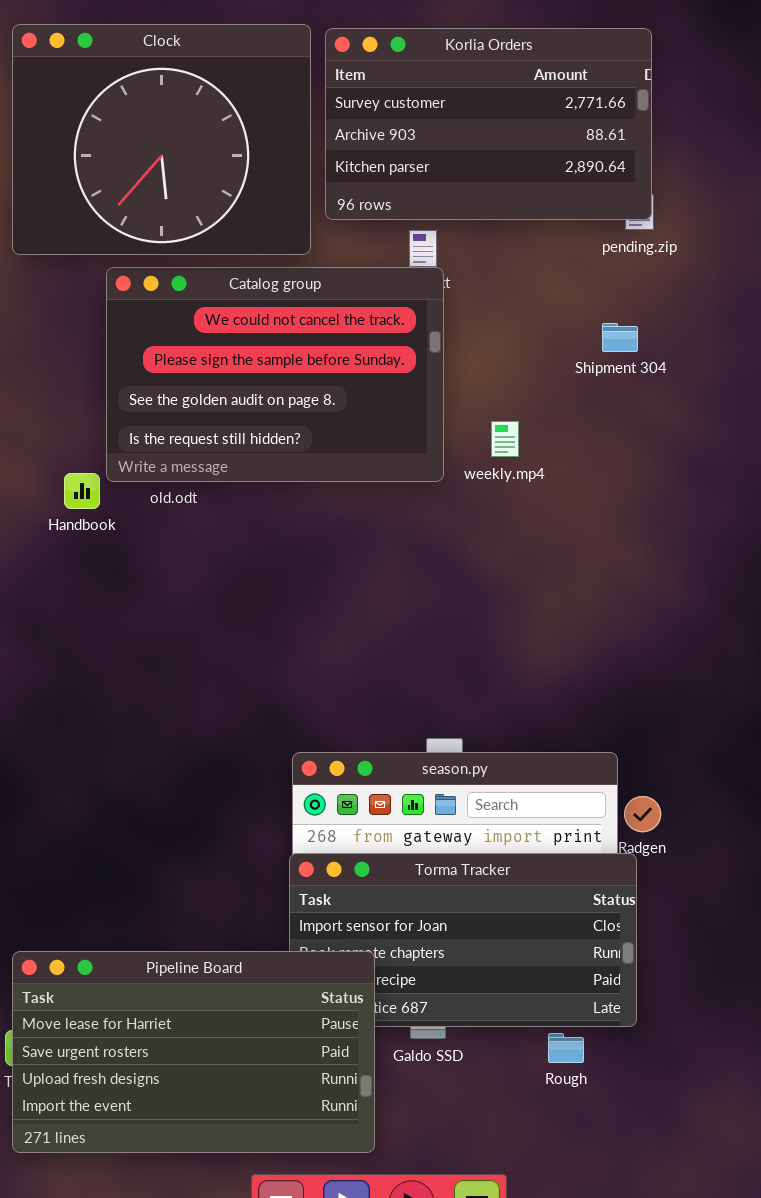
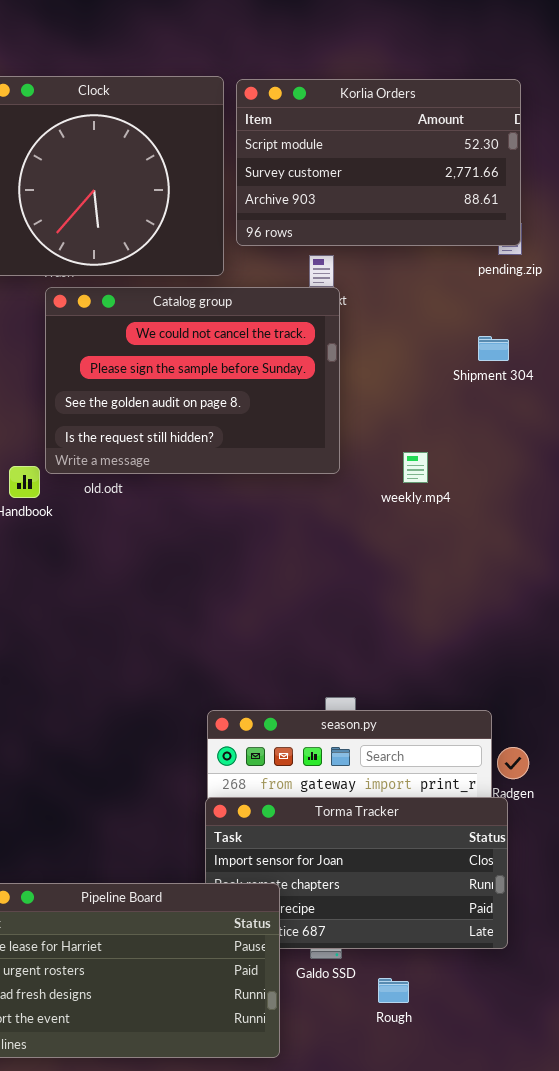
Korlia Orders: [325,28,652,220] -> [236,79,521,246], scrolled up 1 row
weekly.mp4: [491,421,519,457] -> [403,452,428,483], moved
Rough: [548,1033,584,1063] -> [378,978,409,1003], moved

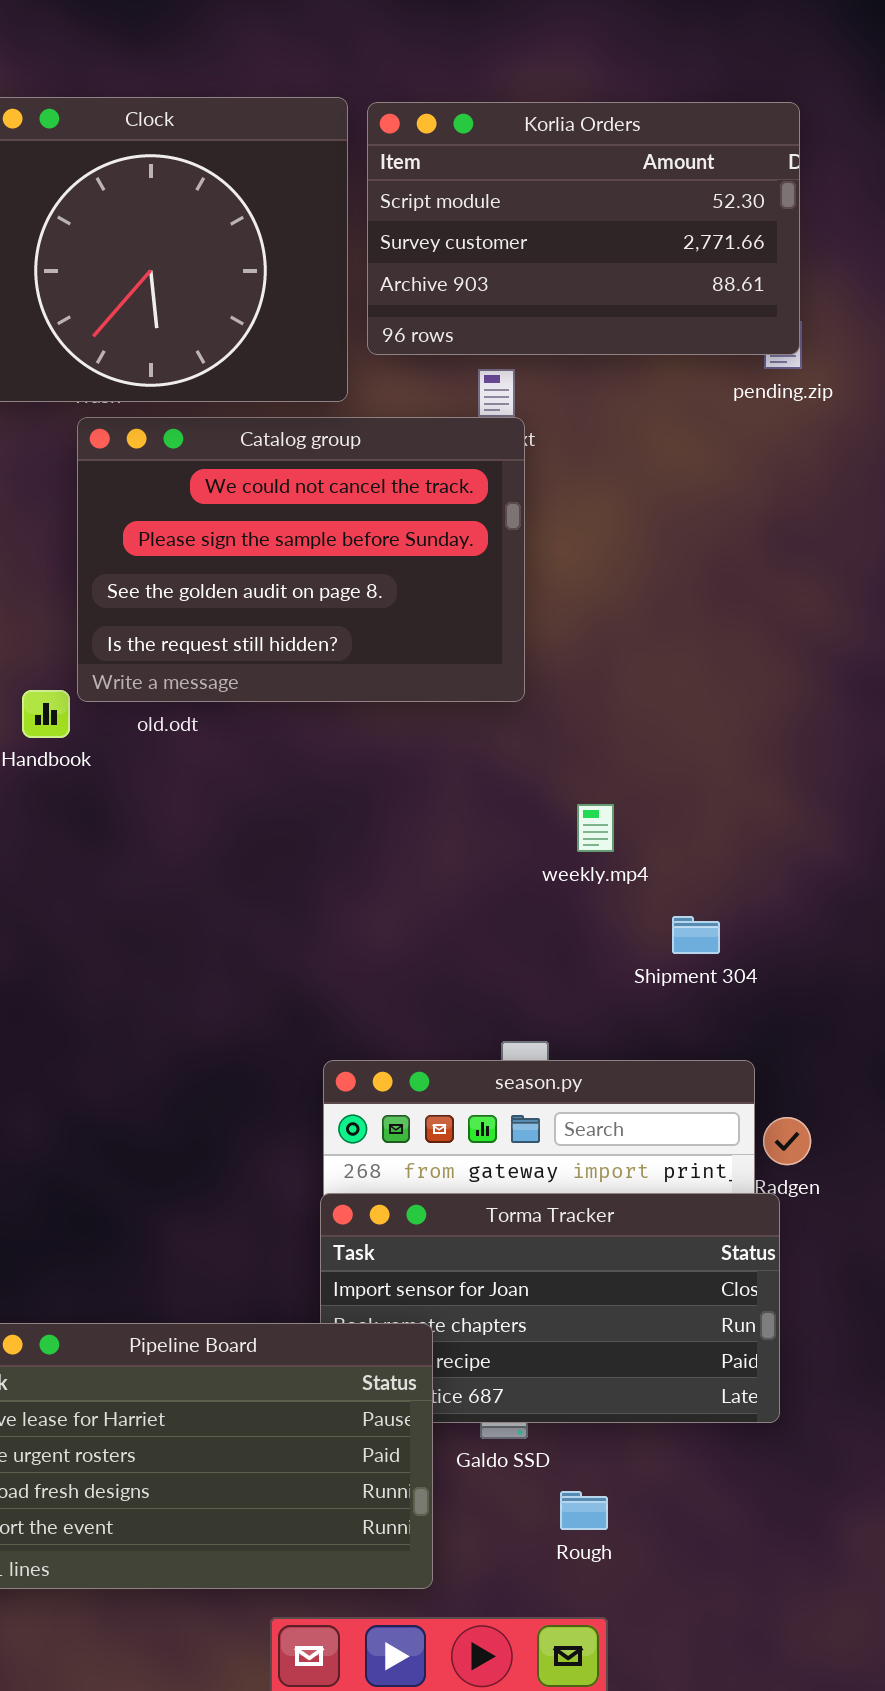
Shipment 304: [478,336,509,361] -> [672,916,720,954], moved
weekly.mp4: [403,452,428,483] -> [577,804,614,852], moved
Rough: [378,978,409,1003] -> [560,1491,608,1530], moved

